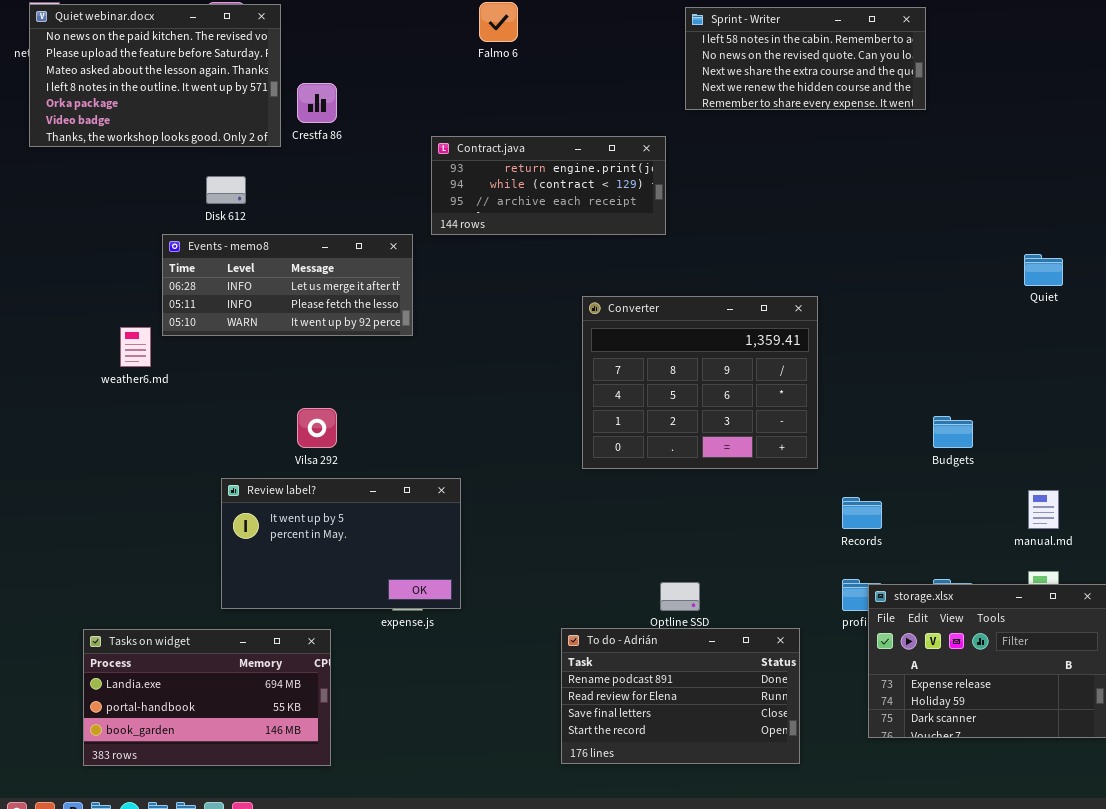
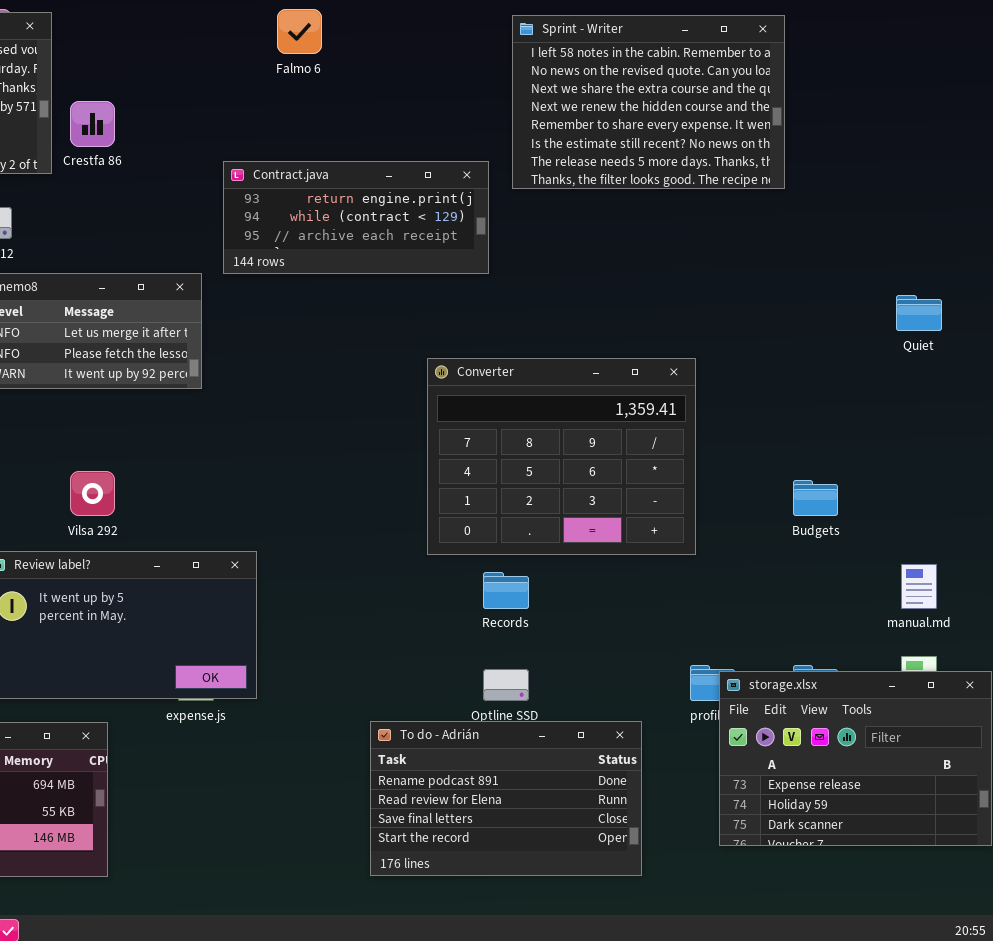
Sprint - Writer: [685,7,926,110] -> [512,15,785,189], resized
Converter: [582,296,818,469] -> [427,358,696,555], moved
Records: [842,497,882,529] -> [483,572,529,609], moved

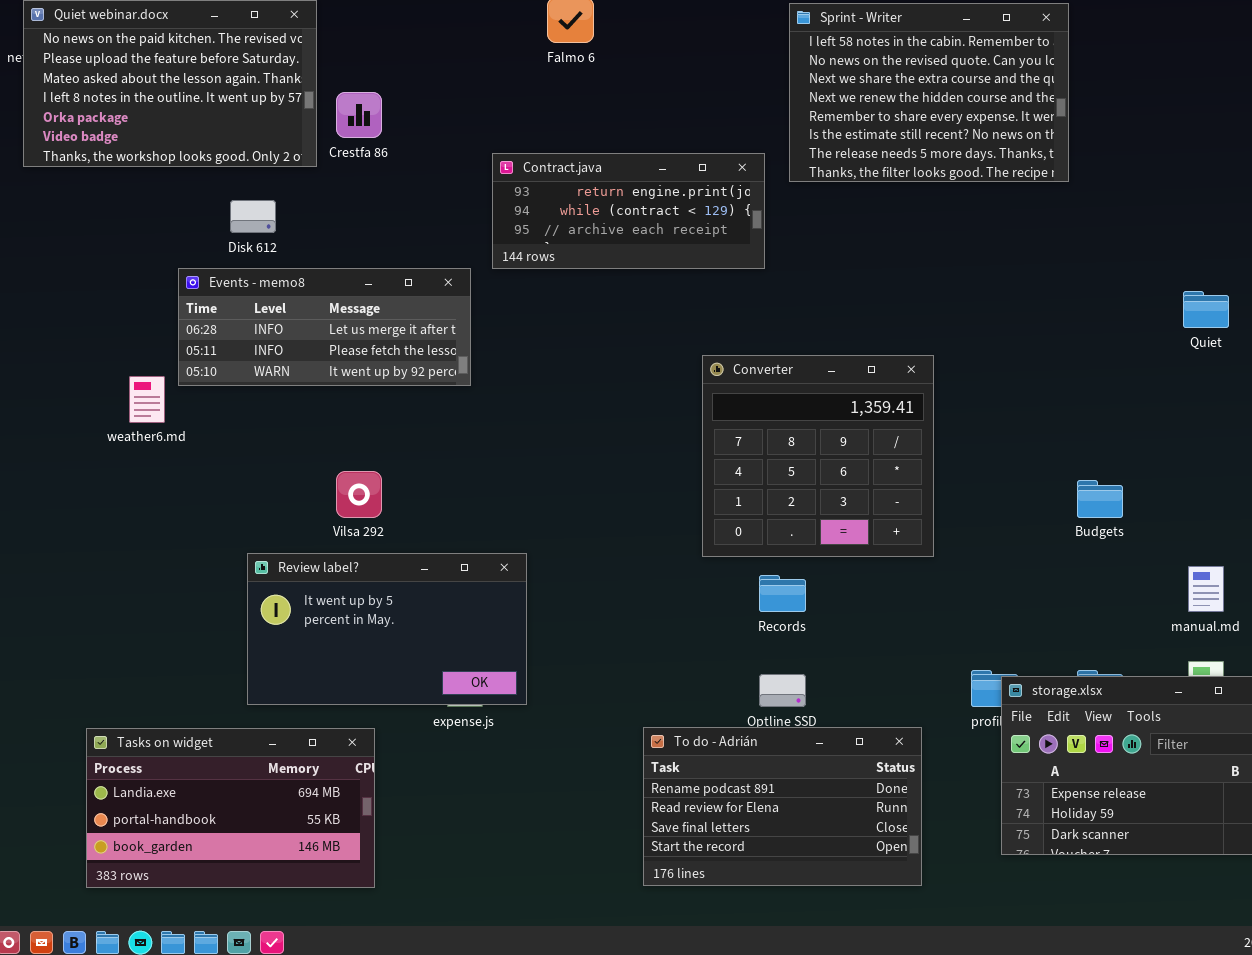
Converter: [427,358,696,555] -> [702,355,934,557], resized

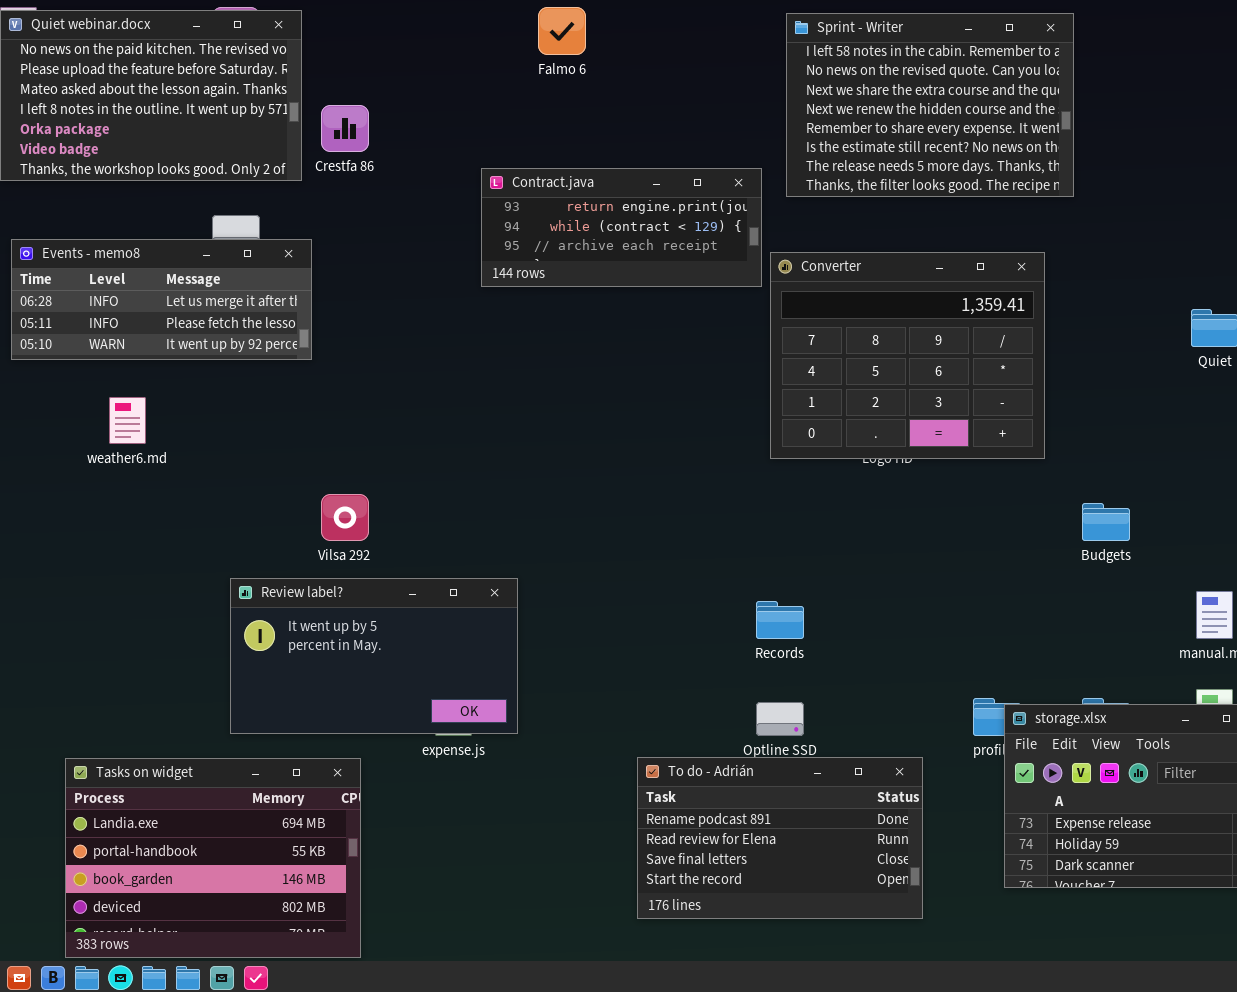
Events - memo8: [178,268,471,386] -> [11,239,312,360], moved
Converter: [702,355,934,557] -> [770,252,1045,459], moved, resized
Tasks on widget: [86,728,375,888] -> [65,758,361,958], resized

